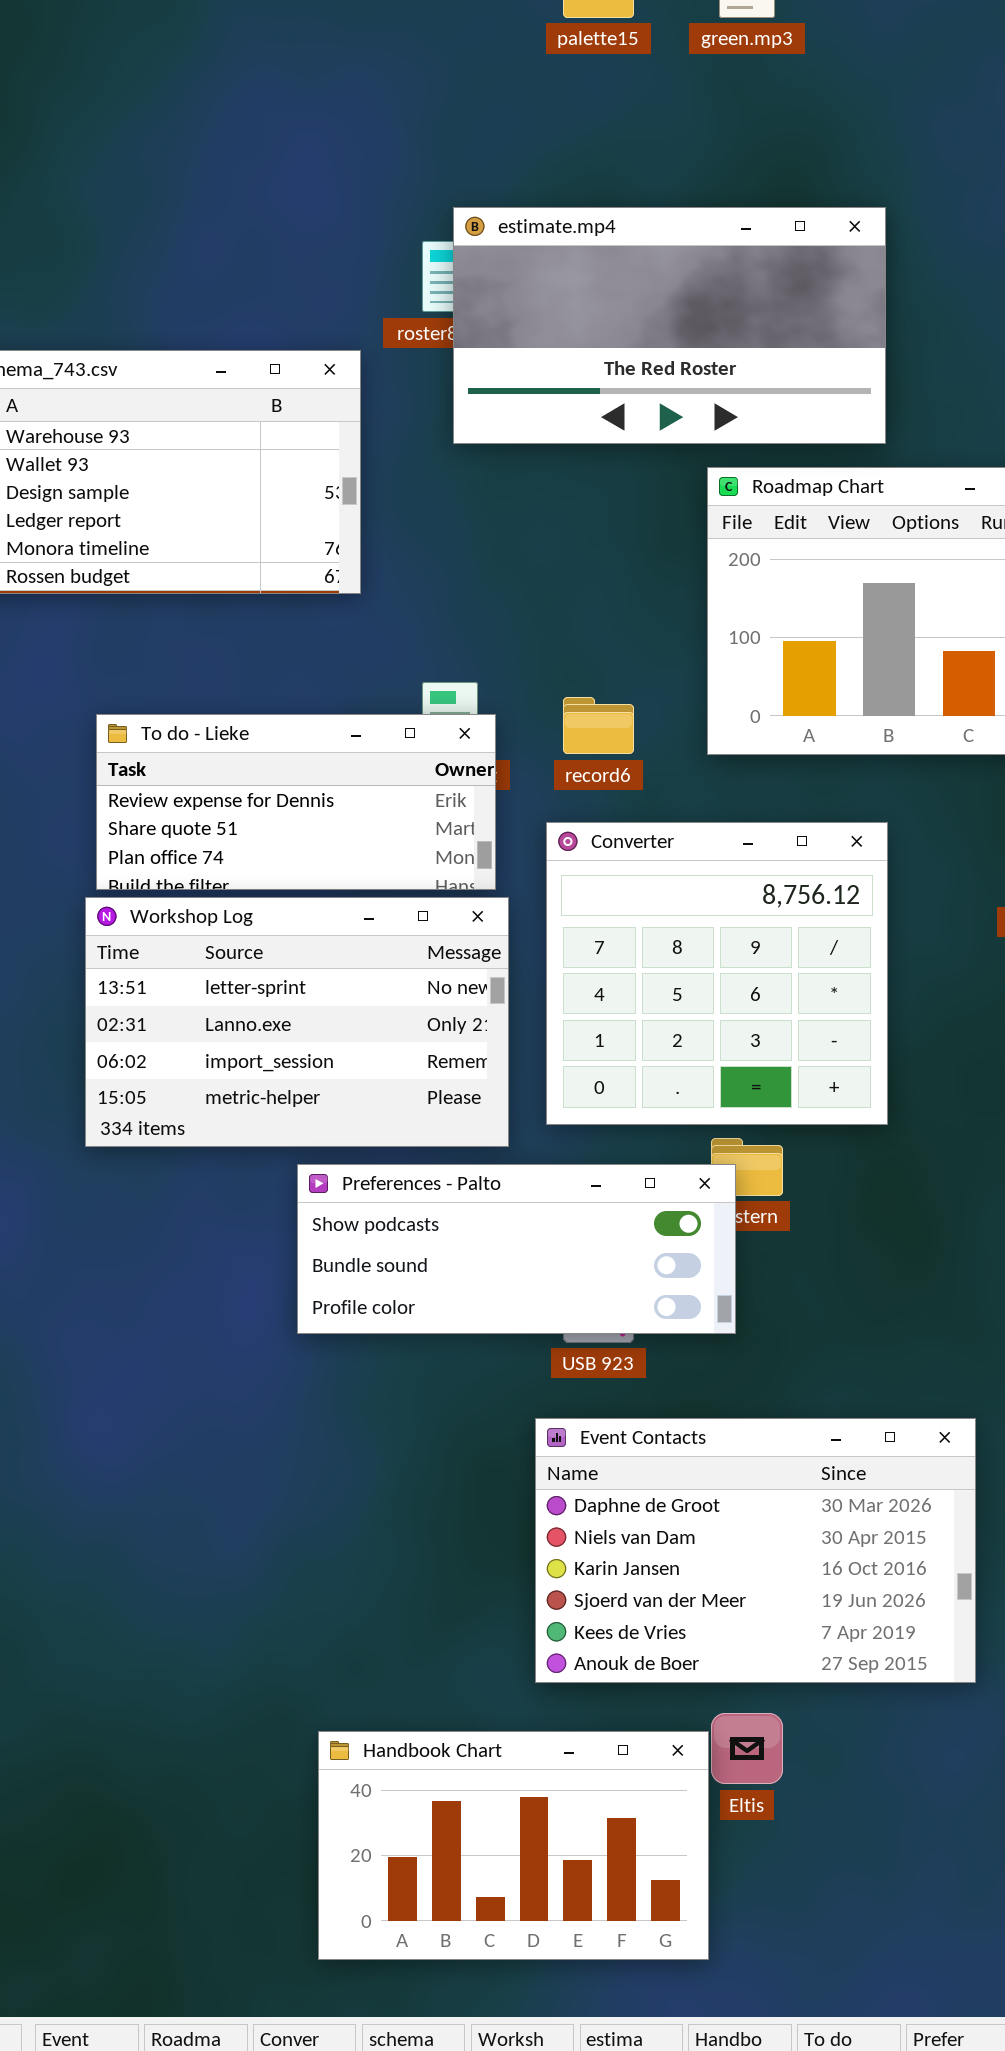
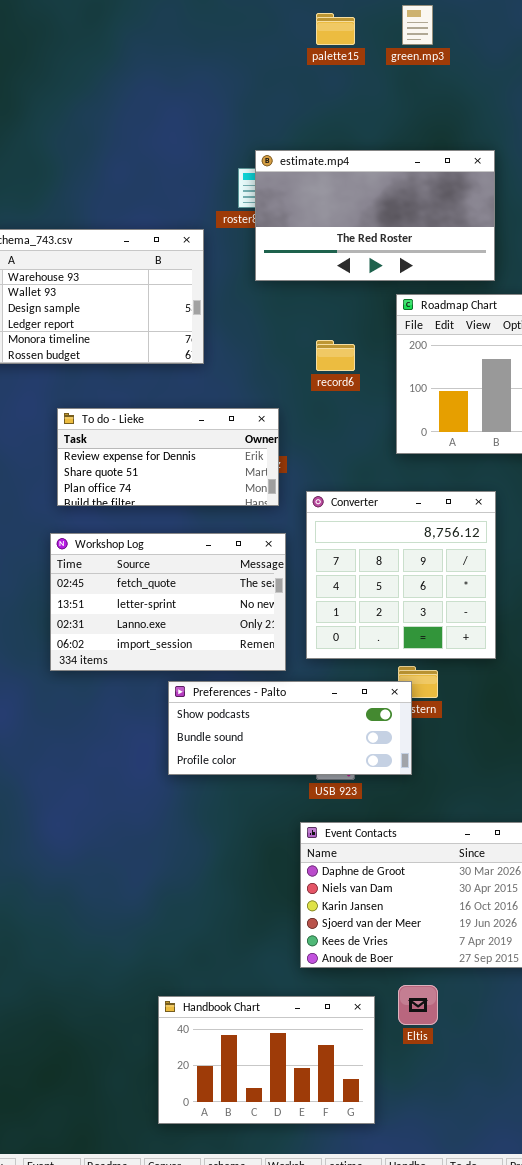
record6: [563,697,634,754] -> [316,340,355,371], moved
To do - Lieke: [96,714,496,890] -> [57,408,279,506], moved
Workshop Log: [85,897,509,1147] -> [50,533,286,671], scrolled up 1 row
Handbook Chart: [318,1731,709,1960] -> [158,996,375,1124], moved

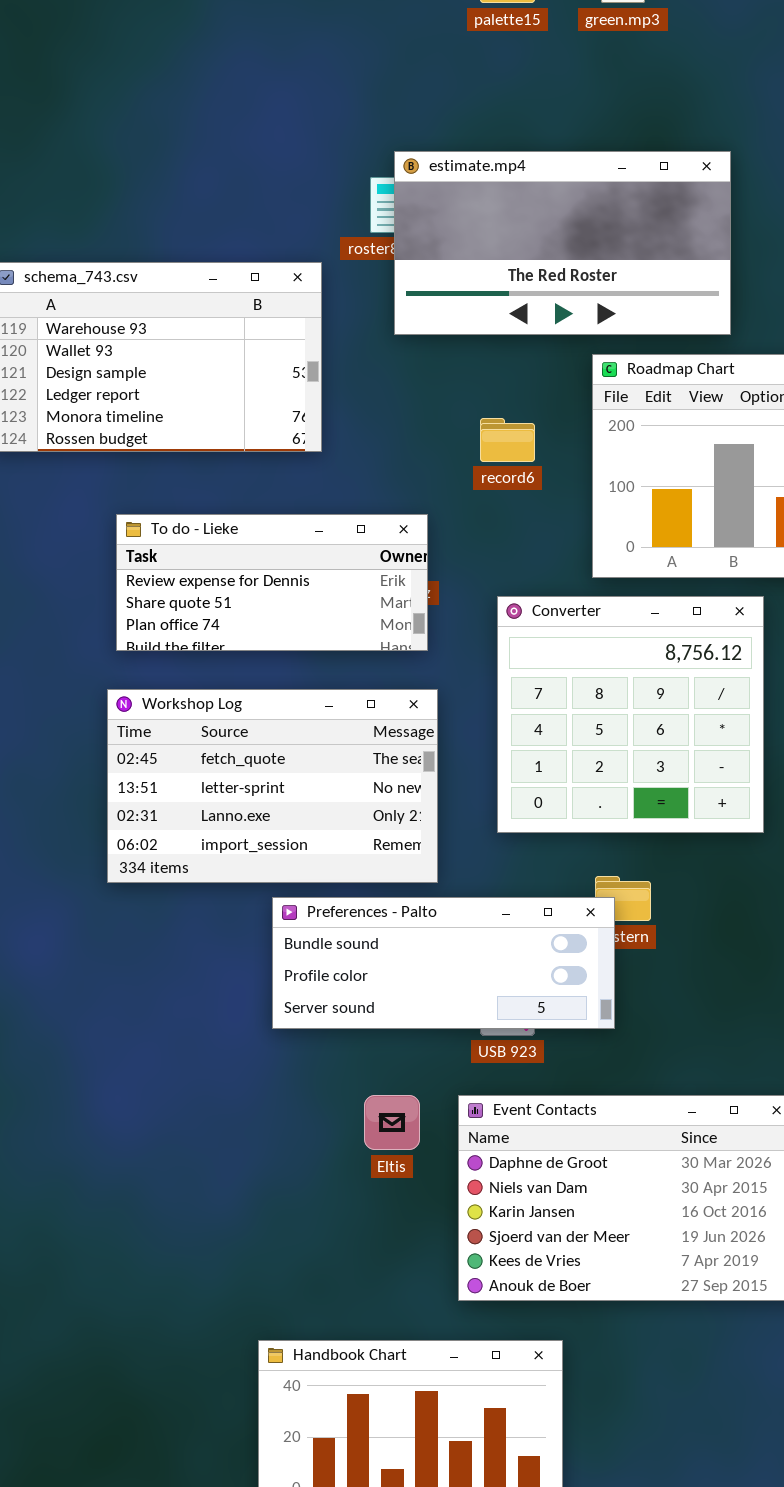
Converter: [306,491,496,659] -> [497,596,764,833], moved
Preferences - Palto: [168,681,412,775] -> [272,897,615,1029], scrolled down 1 row
Eltis: [398,985,438,1025] -> [364,1095,420,1150], moved

